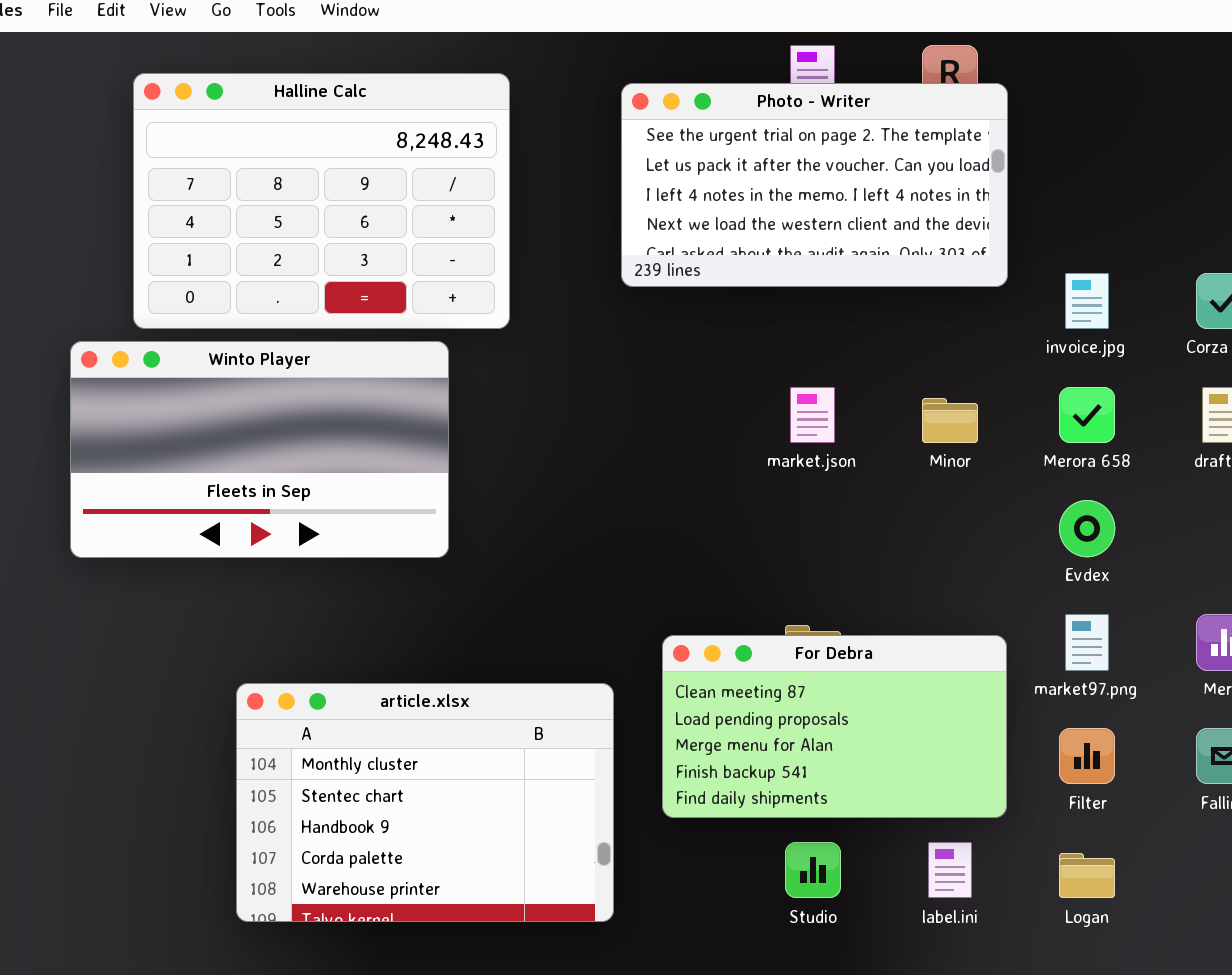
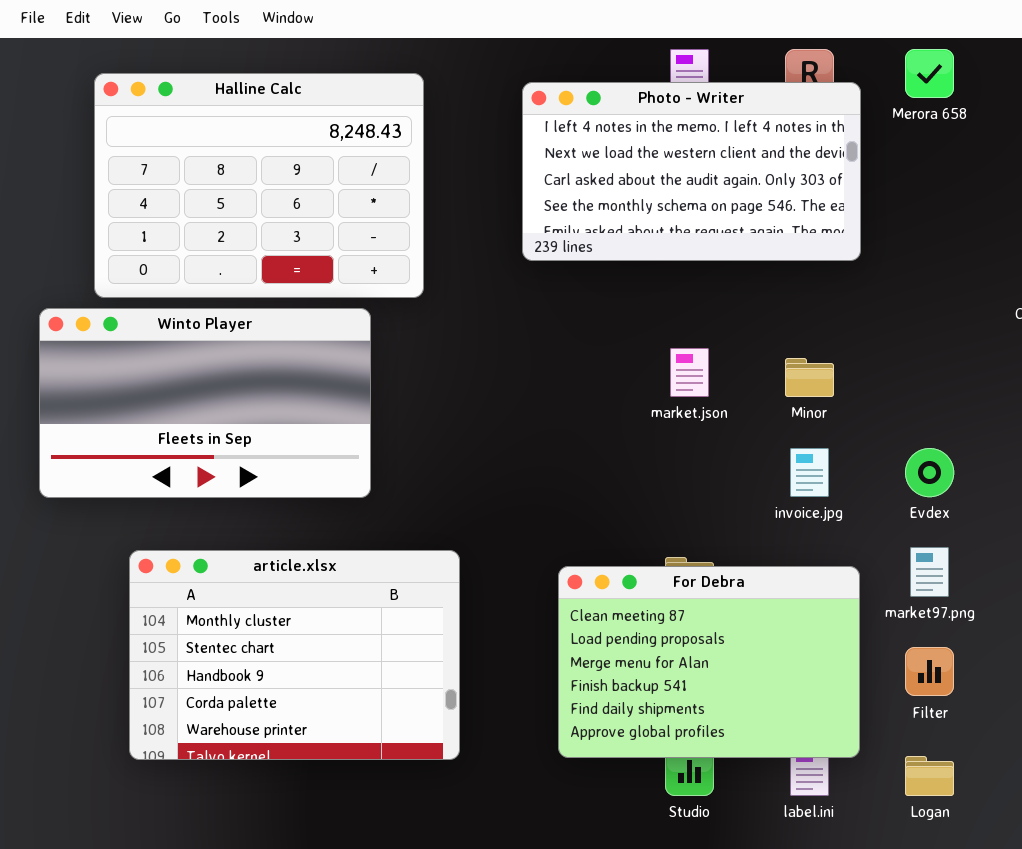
Photo - Writer: [621,83,1008,287] -> [522,82,861,261], scrolled down 2 rows
invoice.jpg: [1065,273,1109,329] -> [790,448,829,497], moved
Merora 658: [1059,387,1115,443] -> [905,49,954,98], moved
For Debra: [662,635,1007,818] -> [558,566,860,758], resized
article.xlsx: [236,683,614,922] -> [129,550,460,760], moved

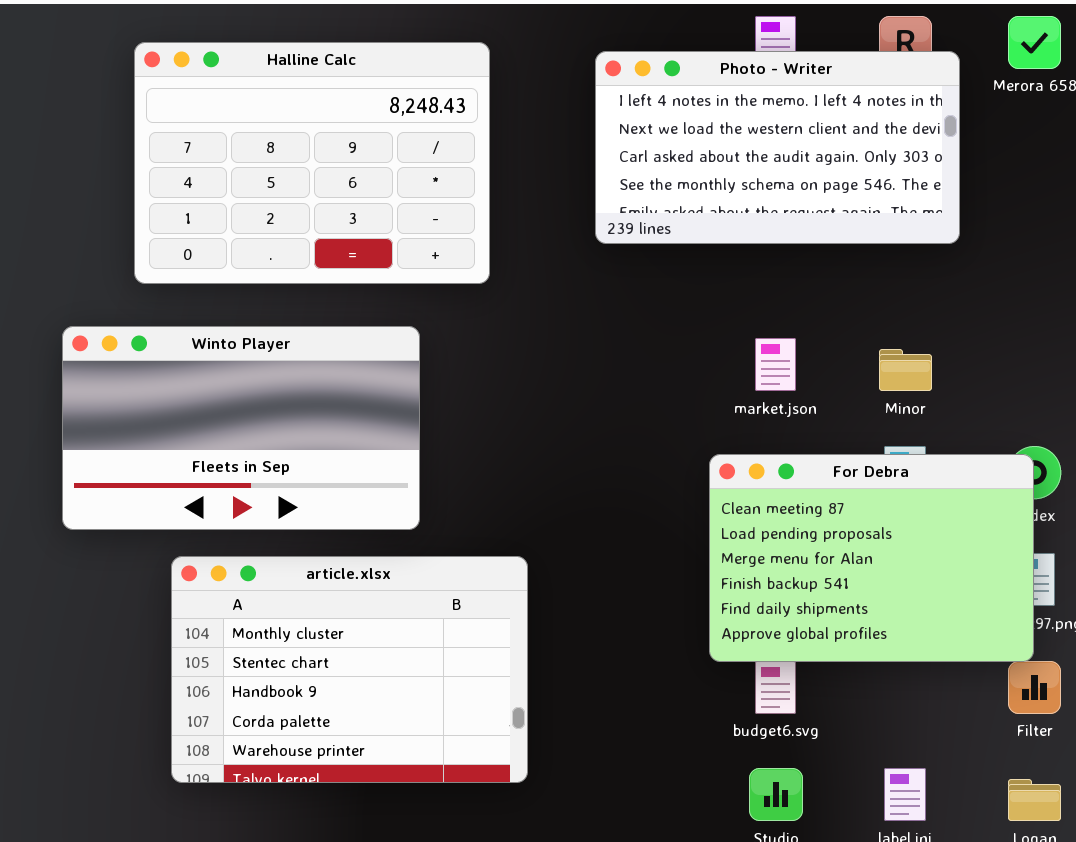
Winto Player: [39,308,371,498] -> [62,326,420,530], moved
For Debra: [558,566,860,758] -> [709,454,1034,662], moved

